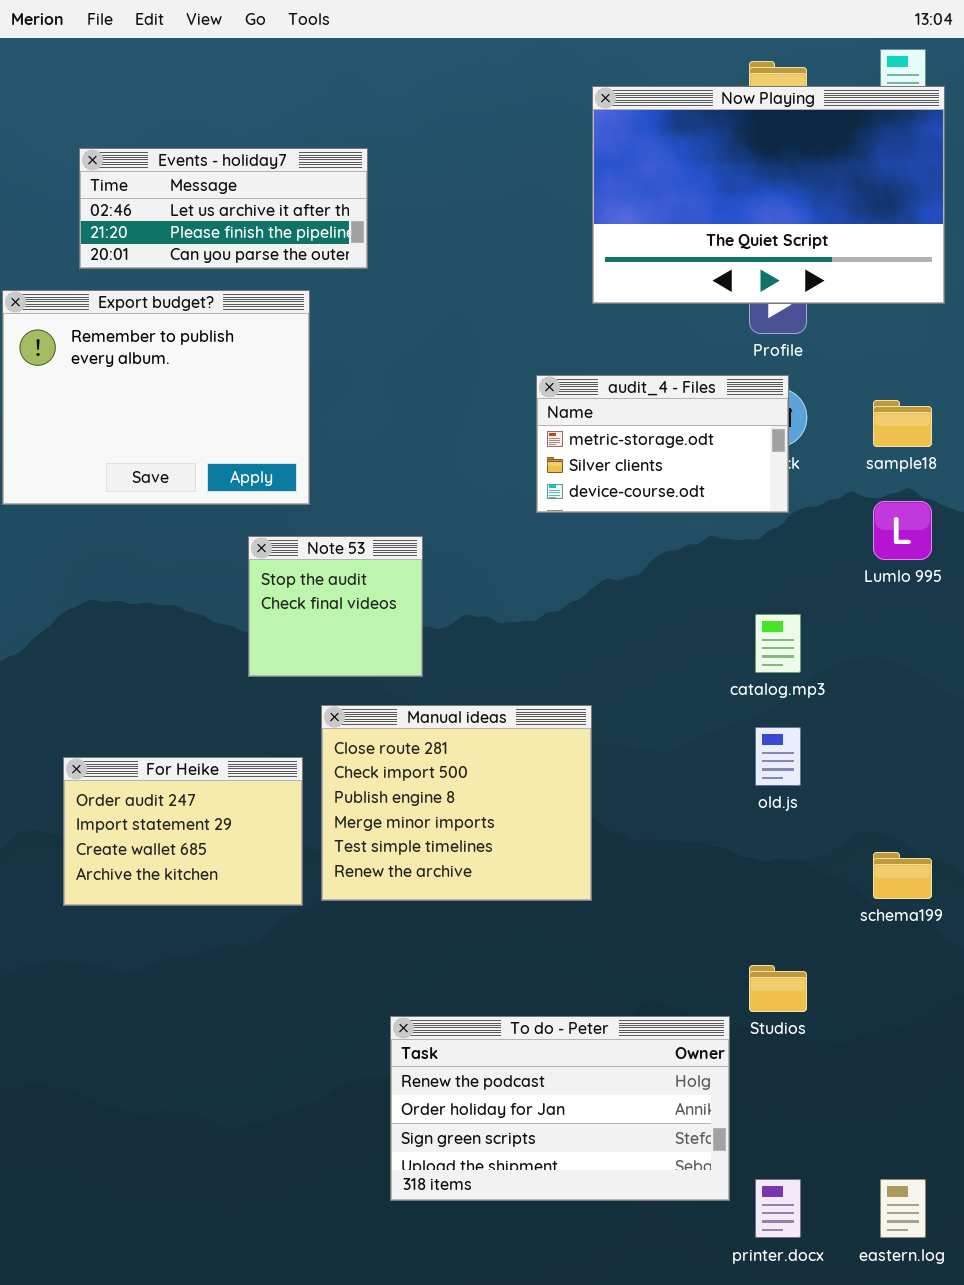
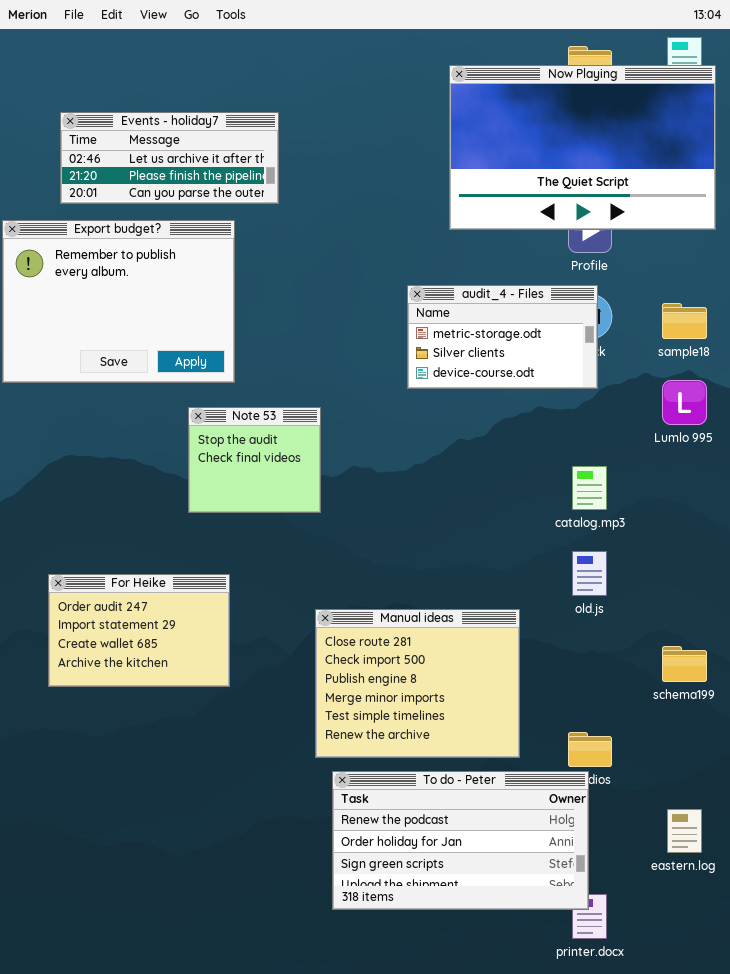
Manual ideas: [321,705,592,901] -> [315,609,520,758], moved
To do - Peter: [390,1016,730,1201] -> [332,771,589,910], moved
eastern.log: [880,1179,926,1238] -> [667,809,702,853], moved

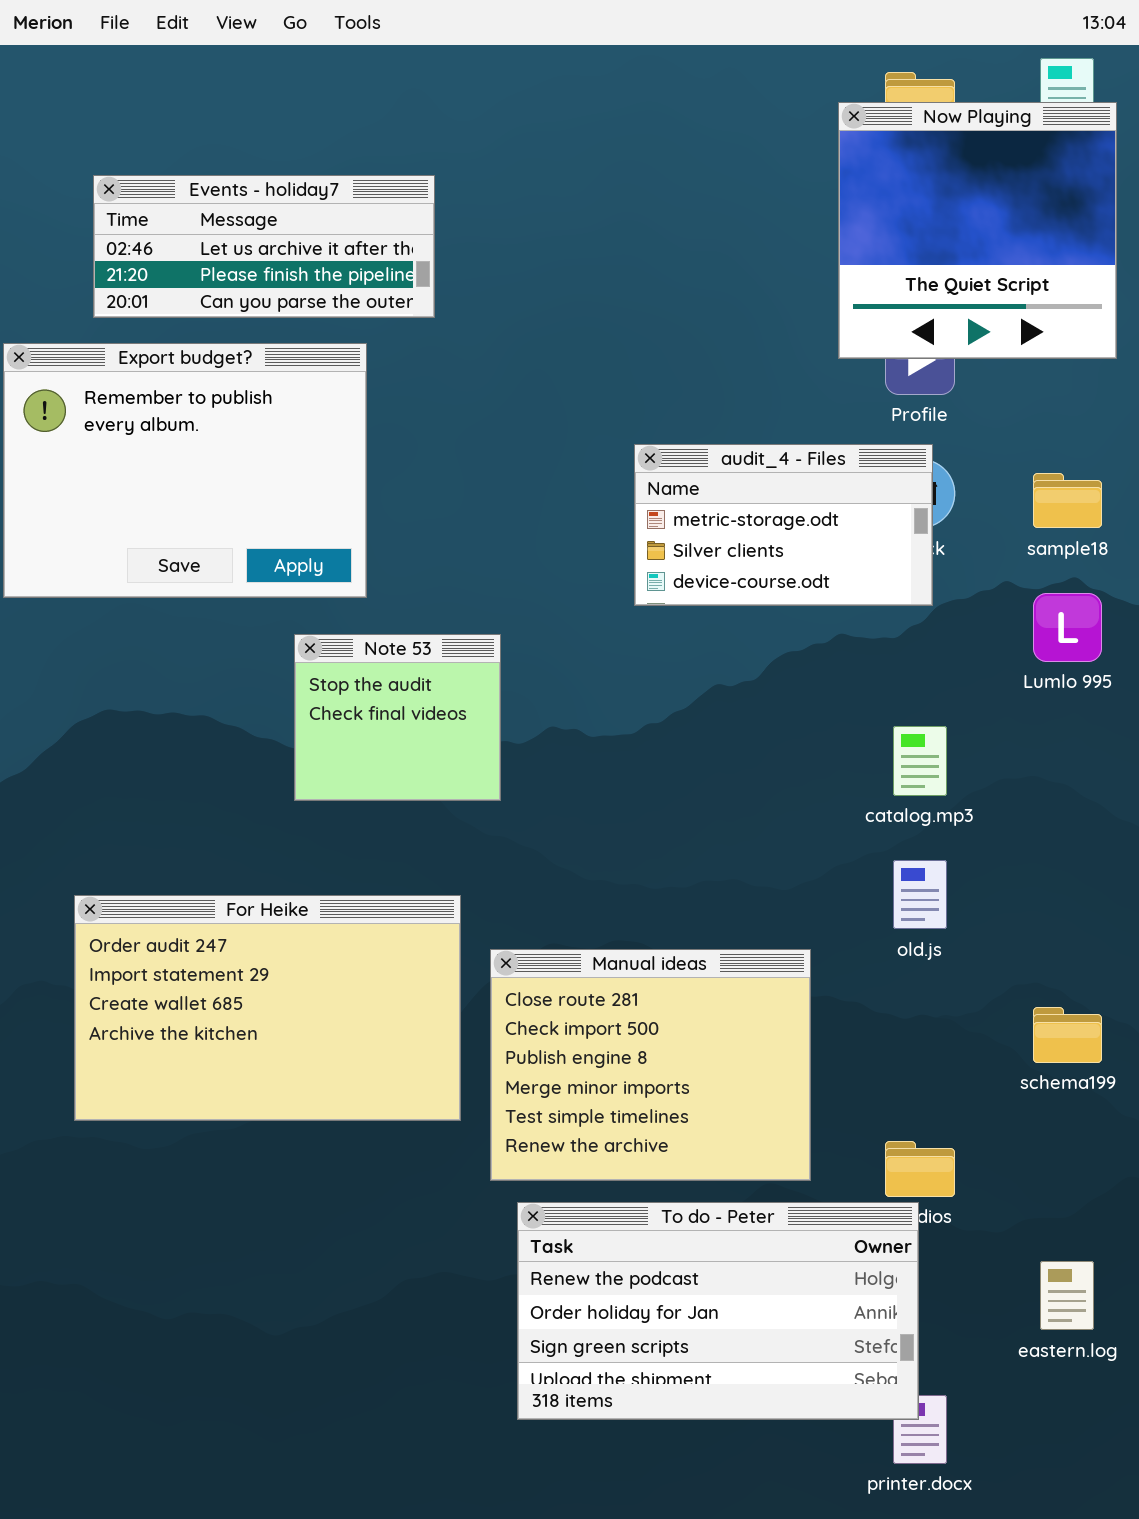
Now Playing: [449,65,716,230] -> [838,102,1117,359], resized
For Heike: [48,574,230,687] -> [74,895,461,1121], resized

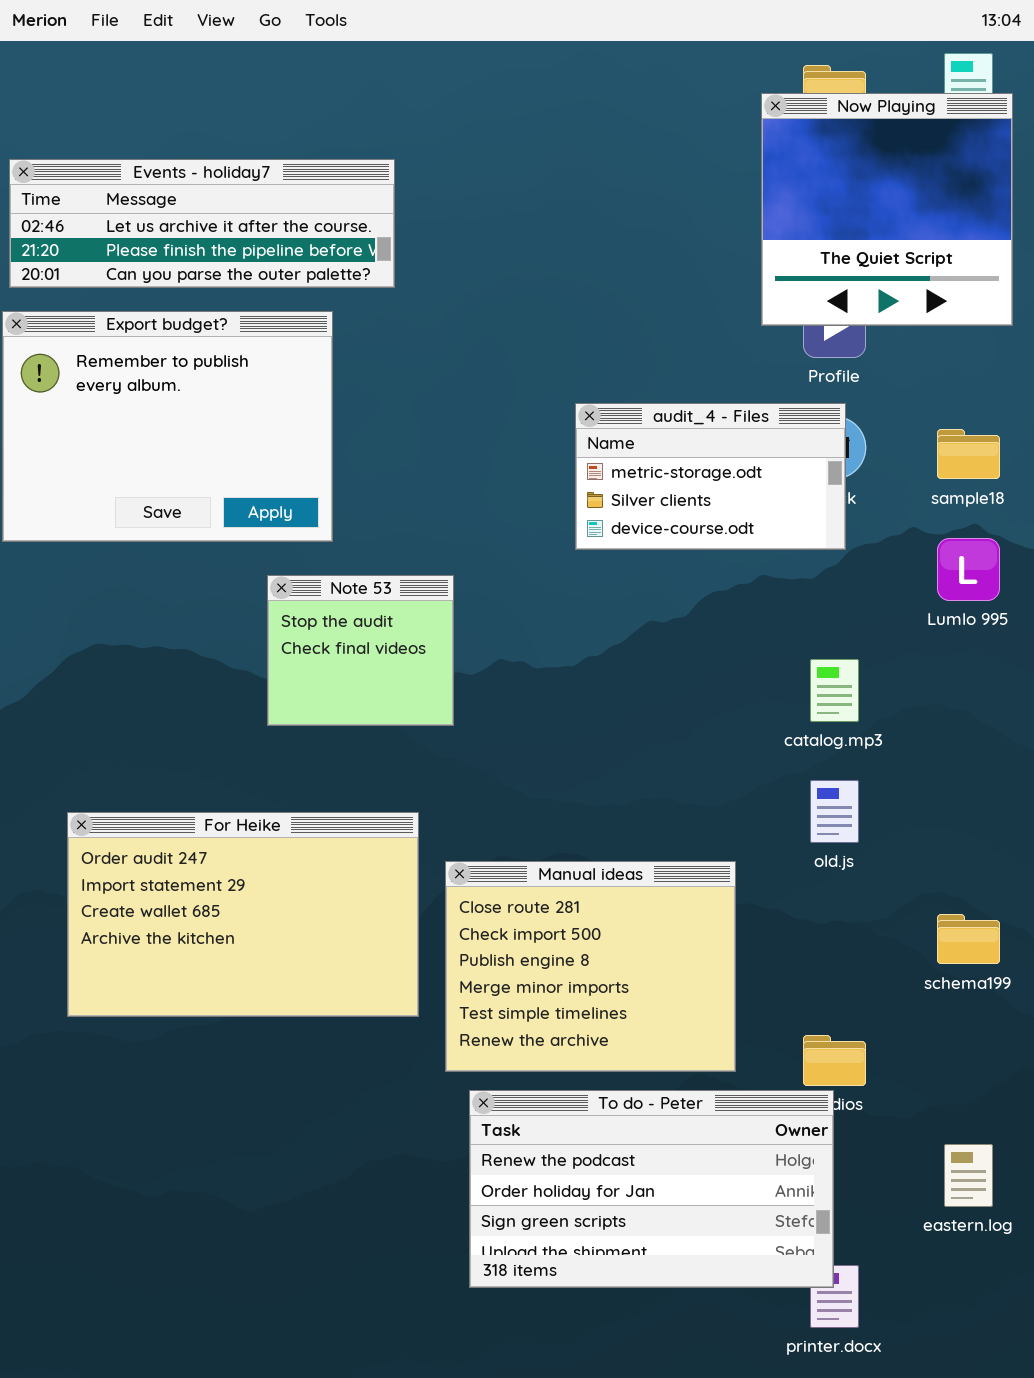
Events - holiday7: [93,175,435,318] -> [9,159,395,288], resized

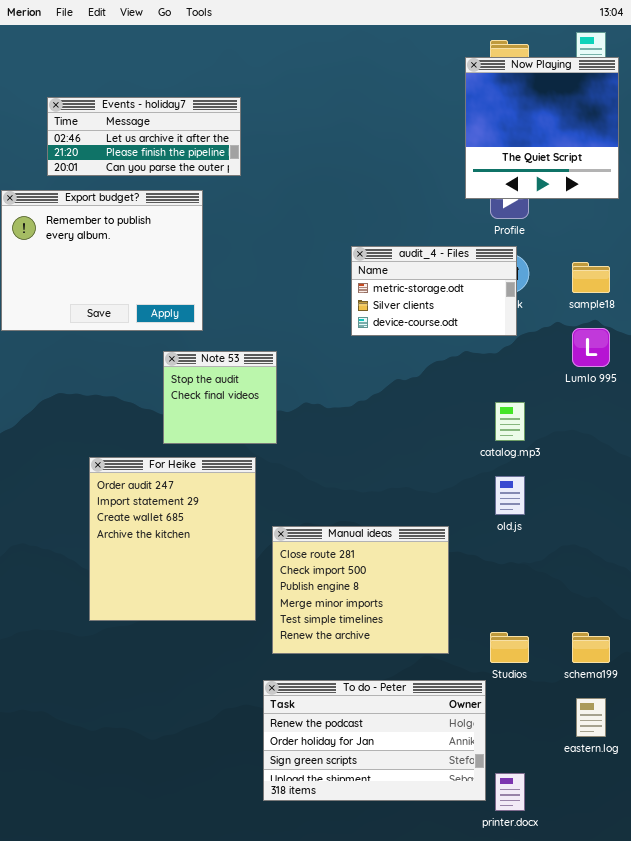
Events - holiday7: [9,159,395,288] -> [47,97,241,176], resized
For Heike: [67,812,419,1017] -> [89,457,256,621], resized
schema199: [937,914,1000,964] -> [572,632,610,663], moved
To do - Peter: [469,1090,834,1288] -> [263,680,486,801], moved

